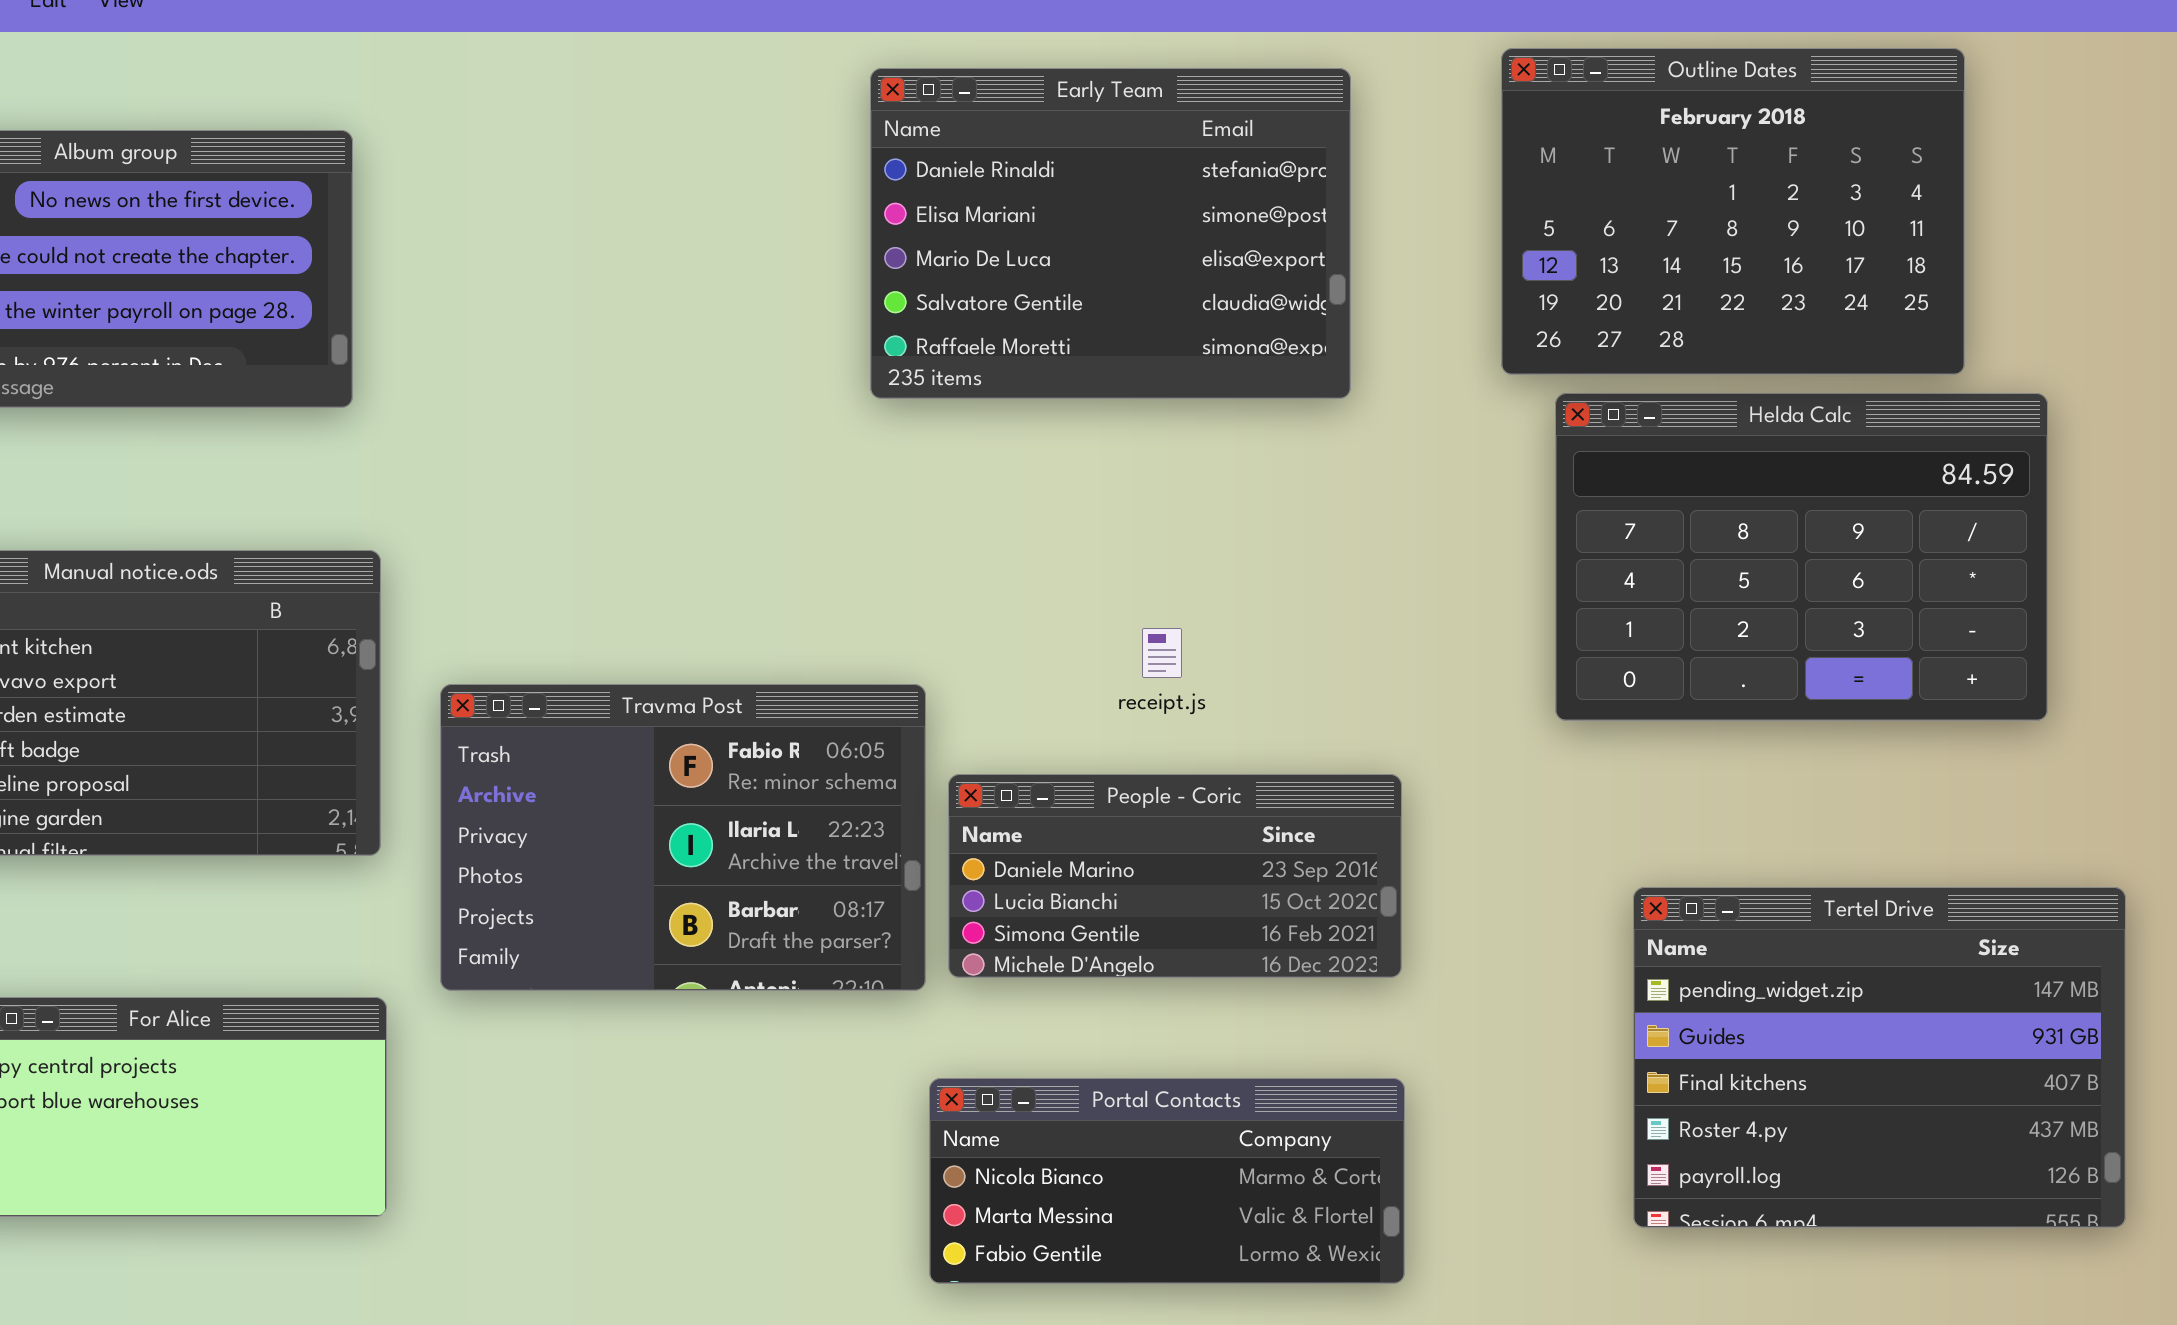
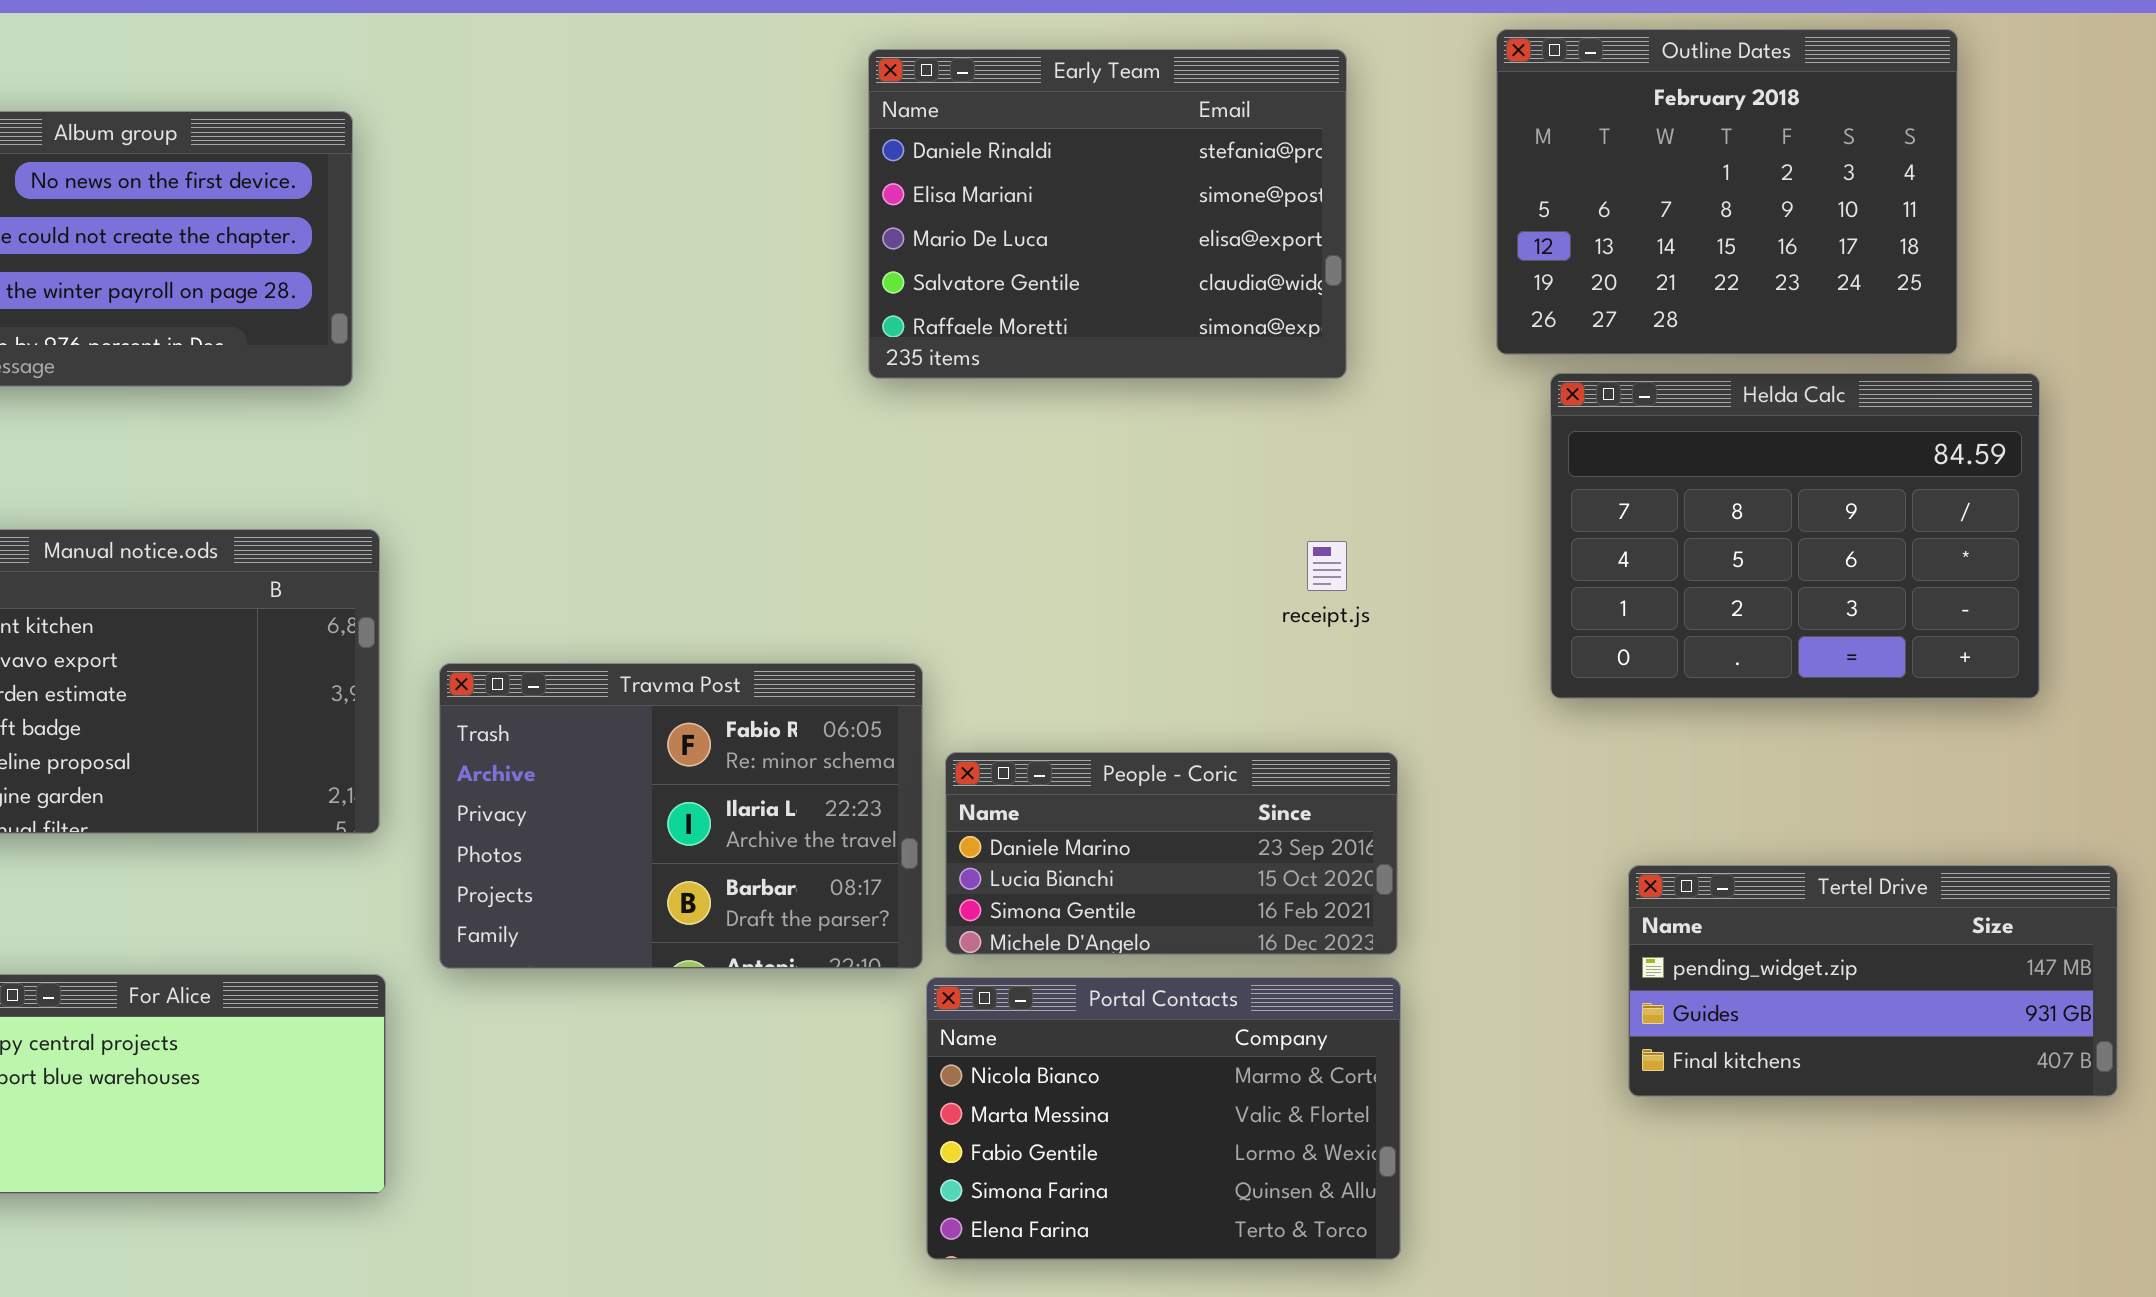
receipt.js: [1142,628,1182,678] -> [1307,541,1347,591], moved
Tertel Drive: [1633,887,2126,1228] -> [1628,865,2118,1097], resized
Portal Contacts: [929,1078,1405,1284] -> [926,977,1401,1260], resized

